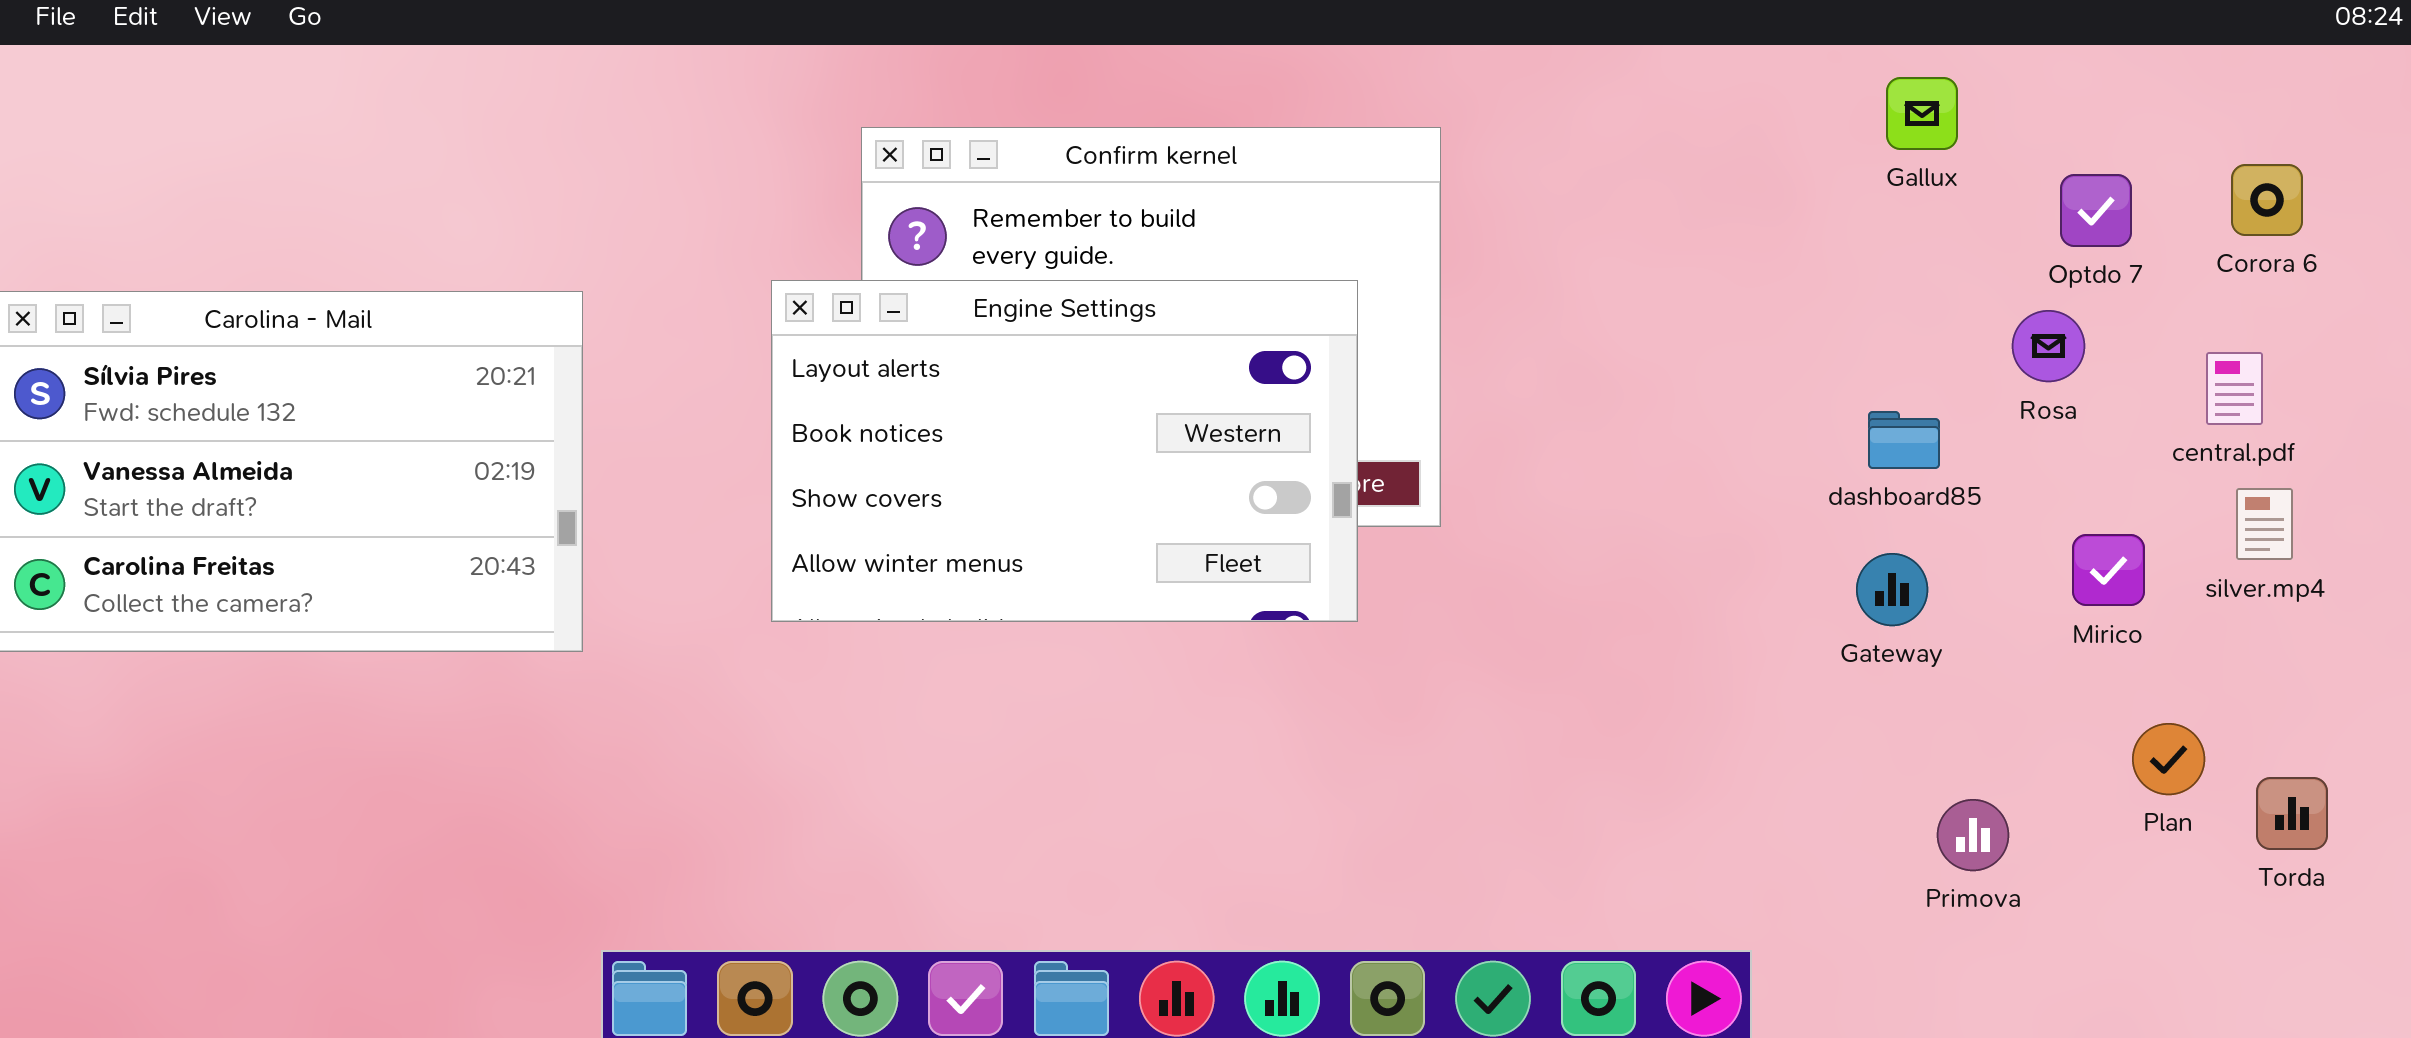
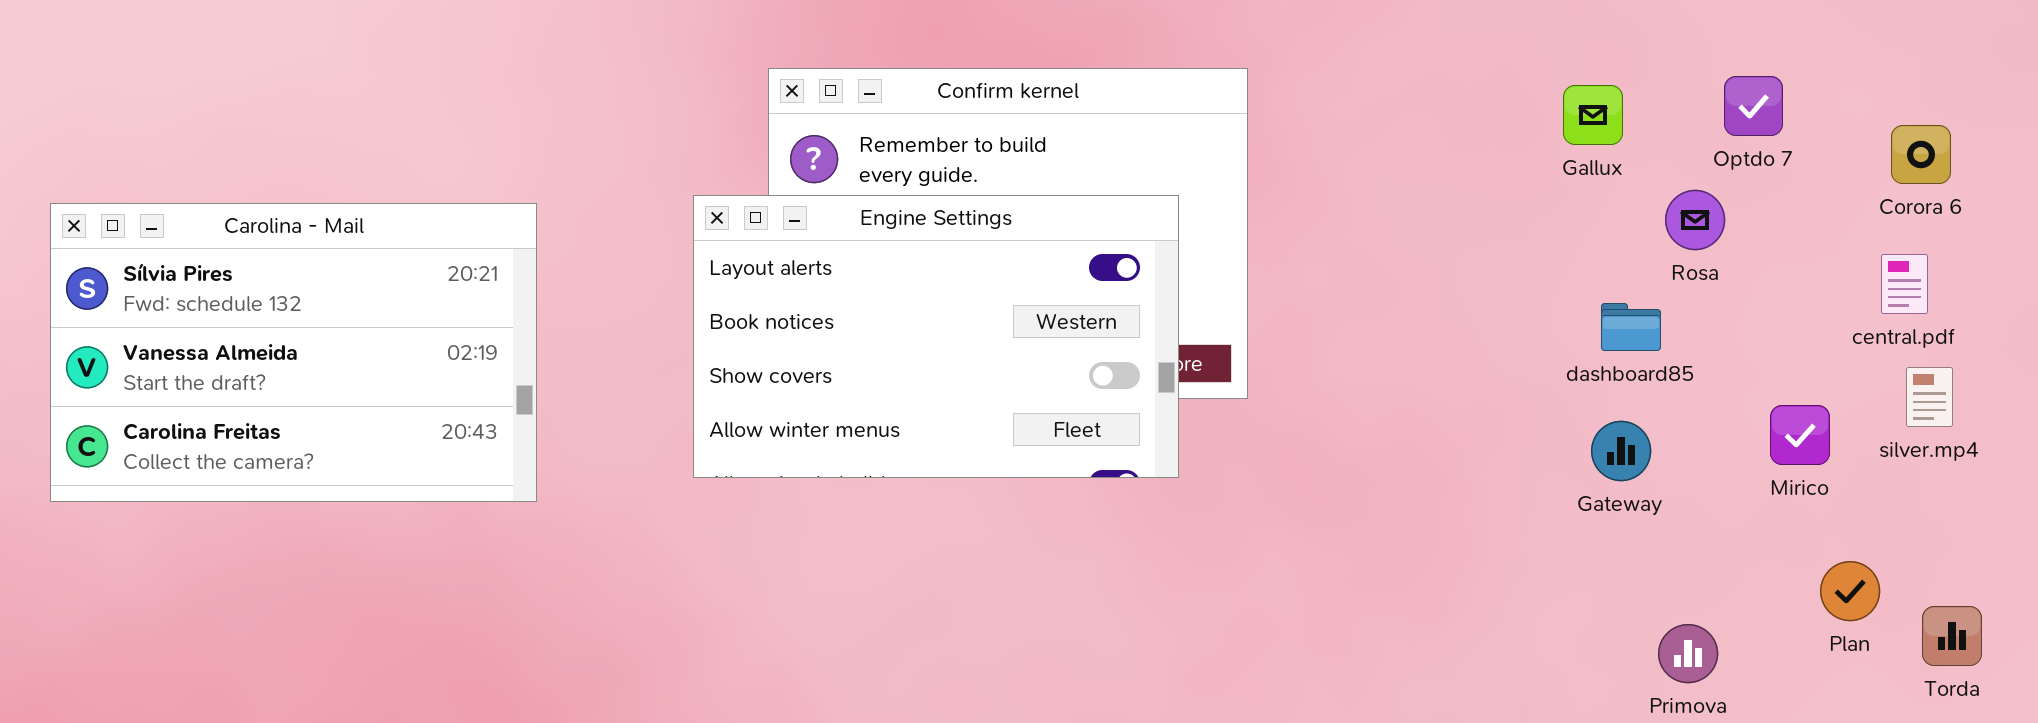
Gallux: [1886,77,1958,150] -> [1563,85,1623,145], moved
Corora 6: [2231,164,2303,236] -> [1891,125,1951,184], moved
Optdo 7: [2060,174,2132,247] -> [1724,76,1783,136], moved
Rosa: [2012,310,2085,382] -> [1665,190,1725,250], moved

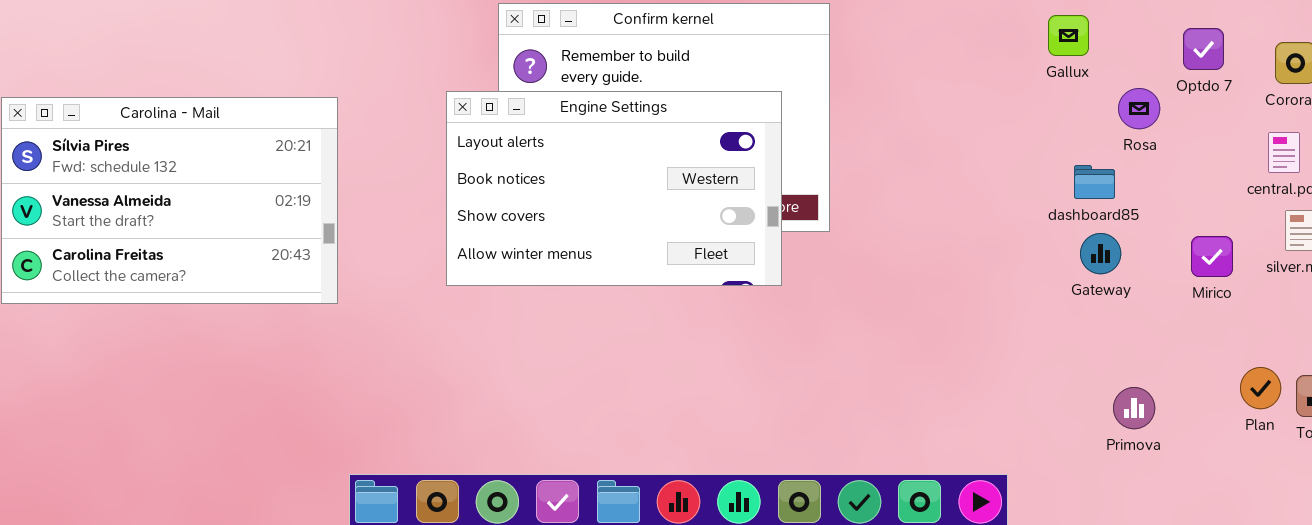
Optdo 7: [1724,76,1783,136] -> [1183,28,1224,70], moved
Gateway: [1591,421,1651,481] -> [1080,233,1121,274], moved
Plan: [1820,561,1880,621] -> [1240,367,1281,409], moved

